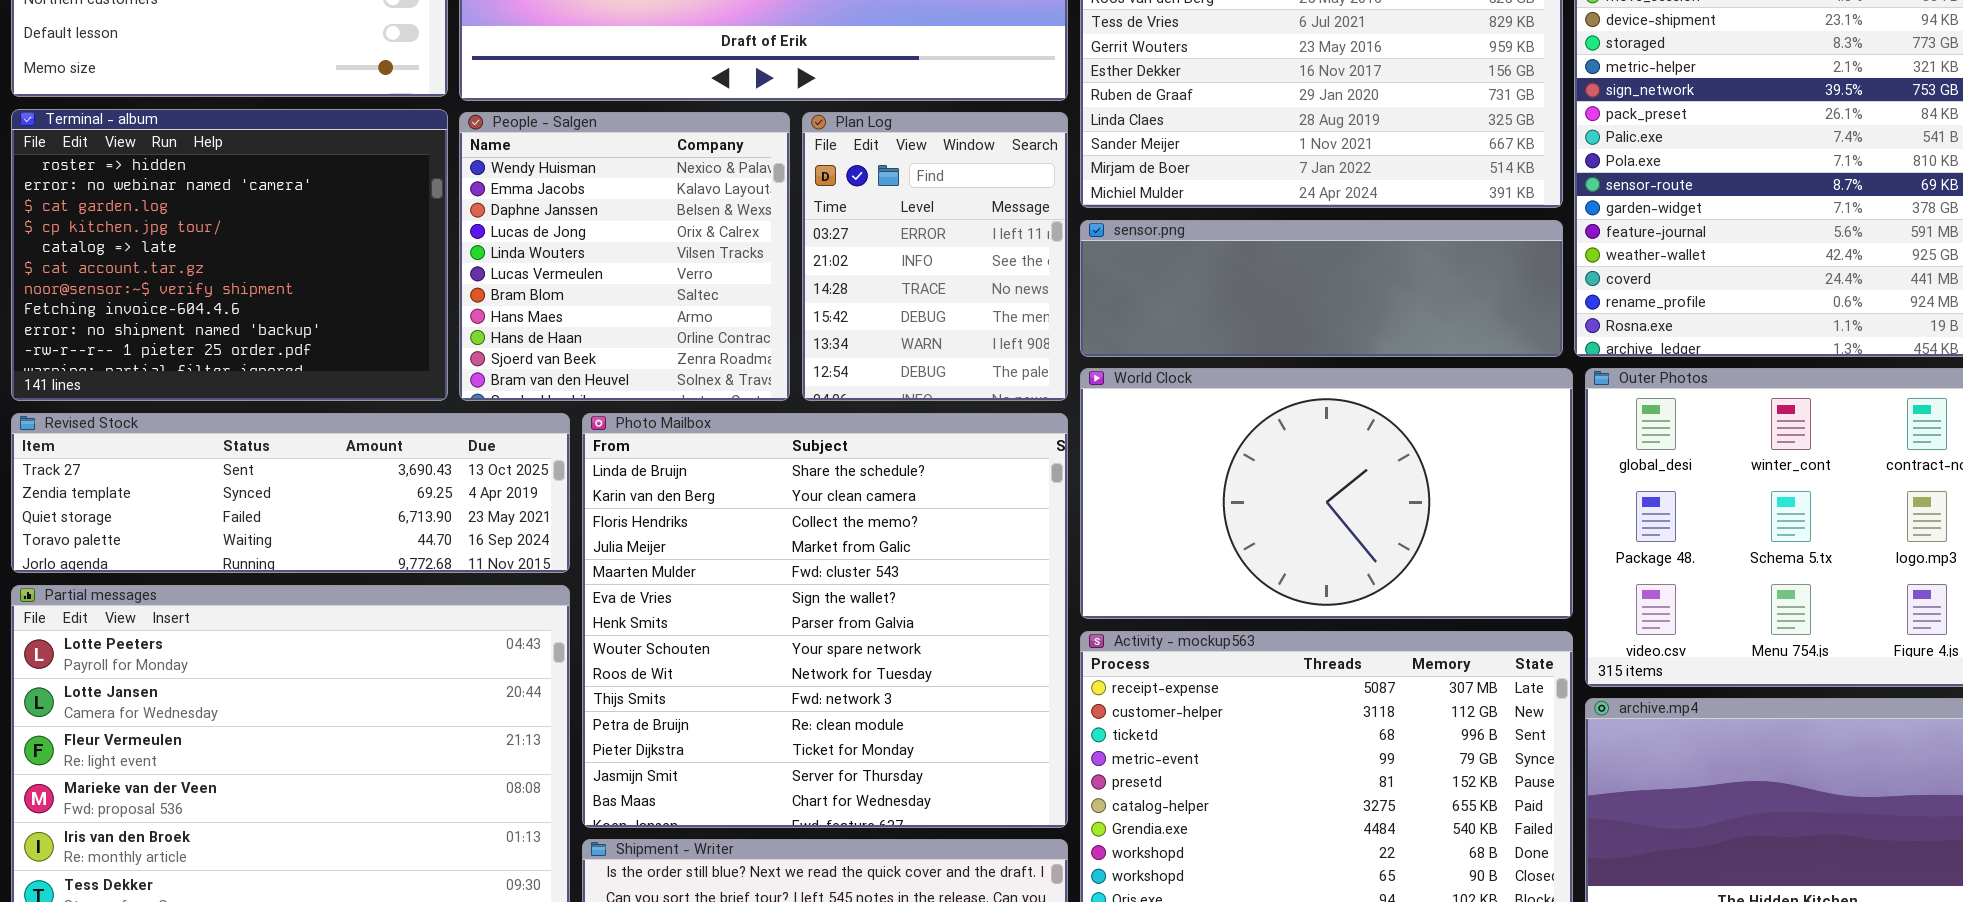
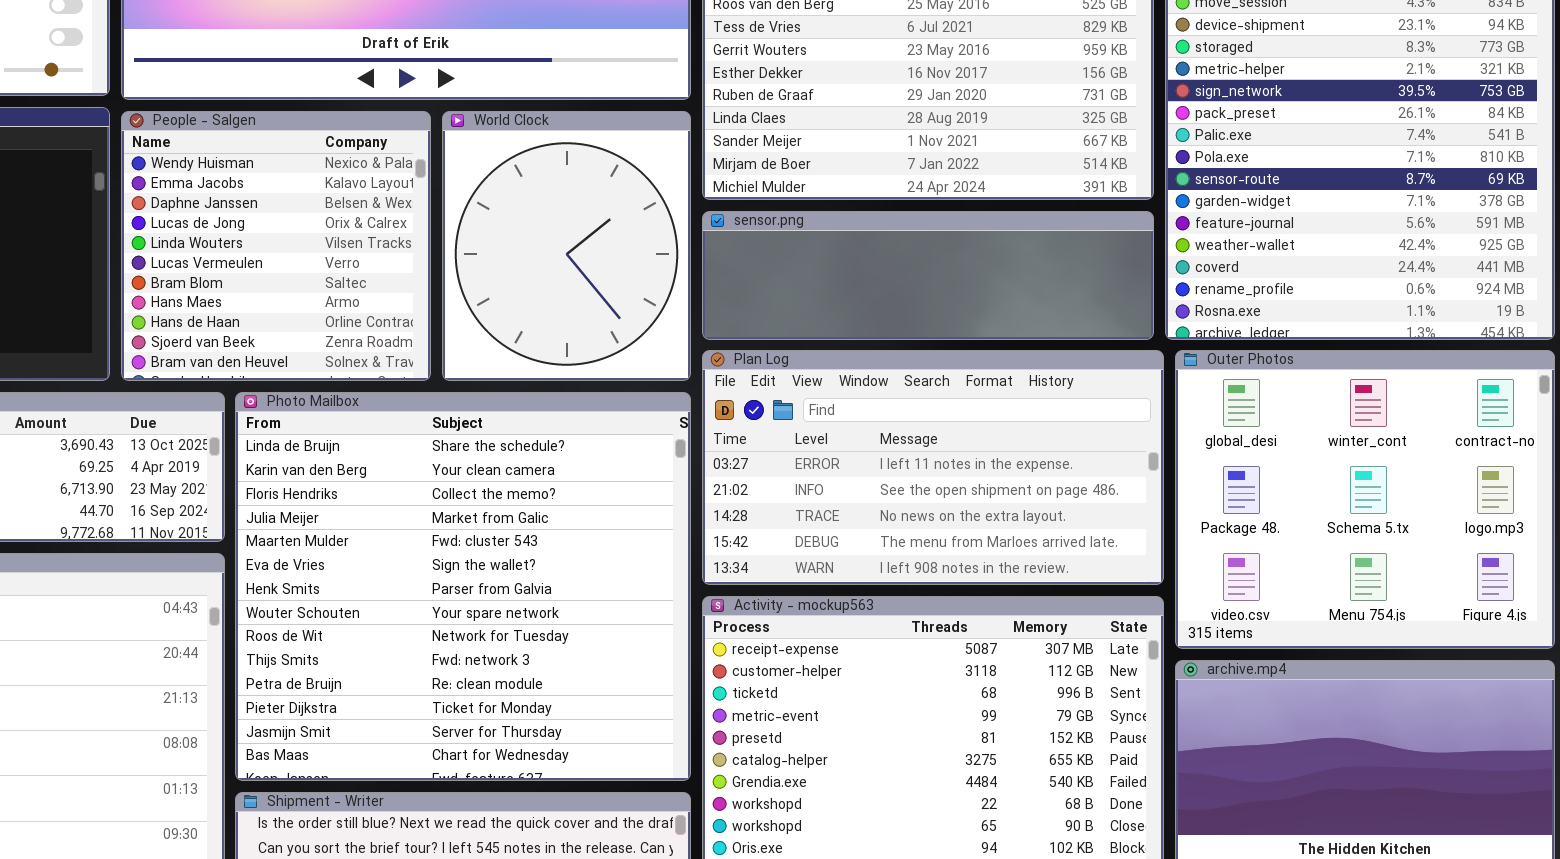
Plan Log: [802,112,1068,401] -> [702,350,1164,585], moved, resized
World Clock: [1080,368,1573,619] -> [442,111,691,381], moved, resized

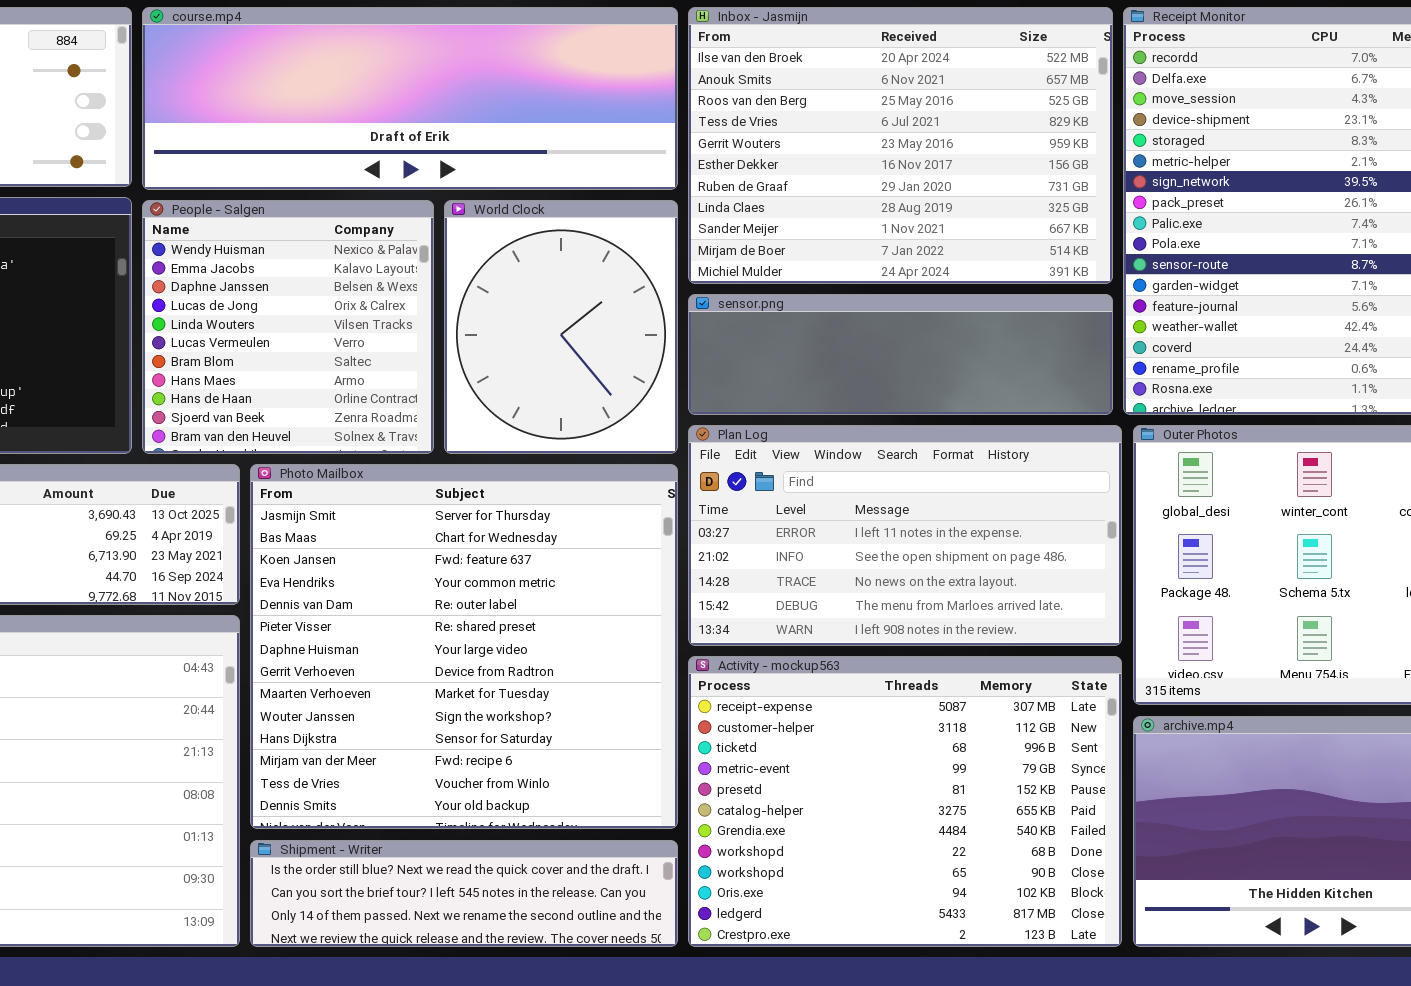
Photo Mailbox: [235,392,691,781] -> [250,464,678,829], scrolled down 12 rows

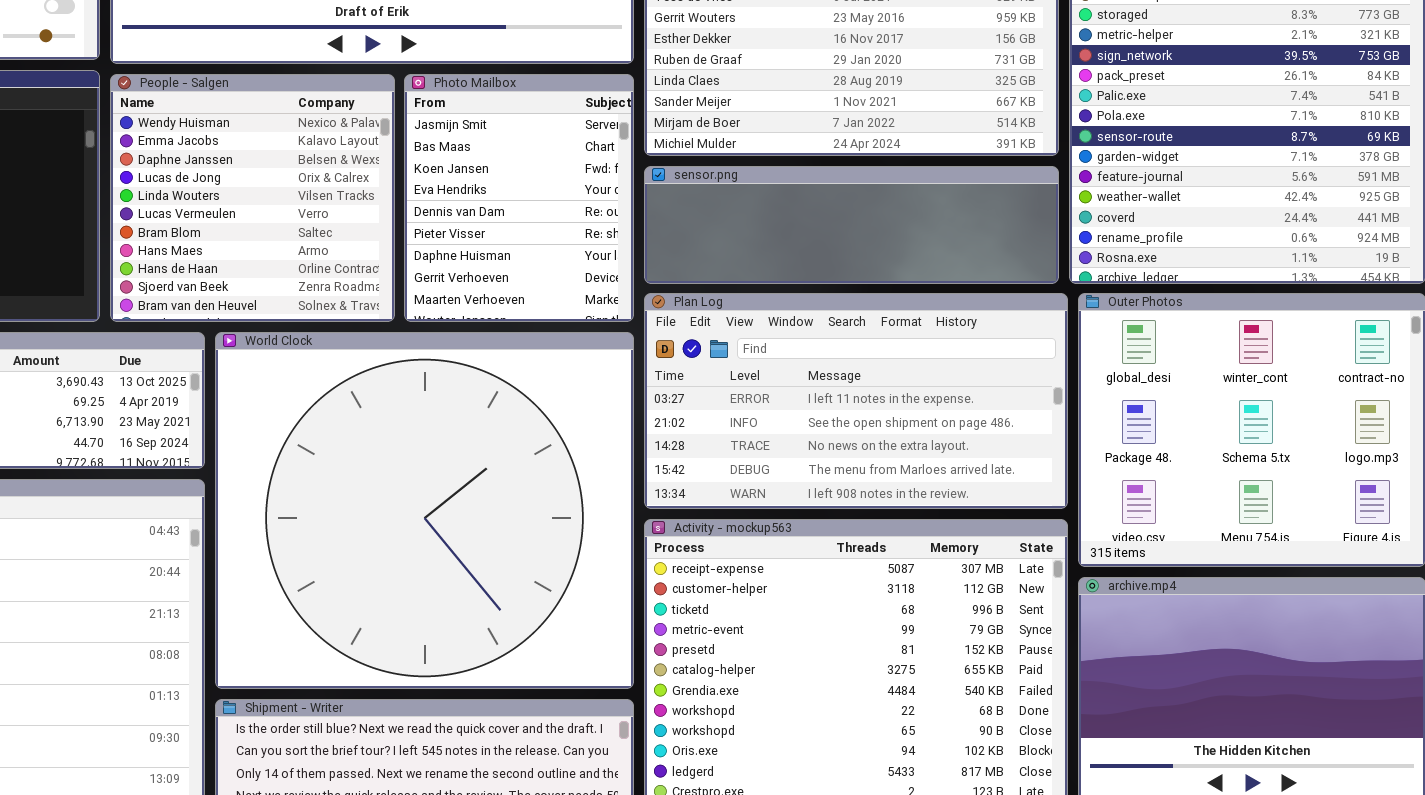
World Clock: [444,200,678,454] -> [215,332,634,689], moved, resized
Photo Mailbox: [250,464,678,829] -> [404,74,634,322], moved, resized

